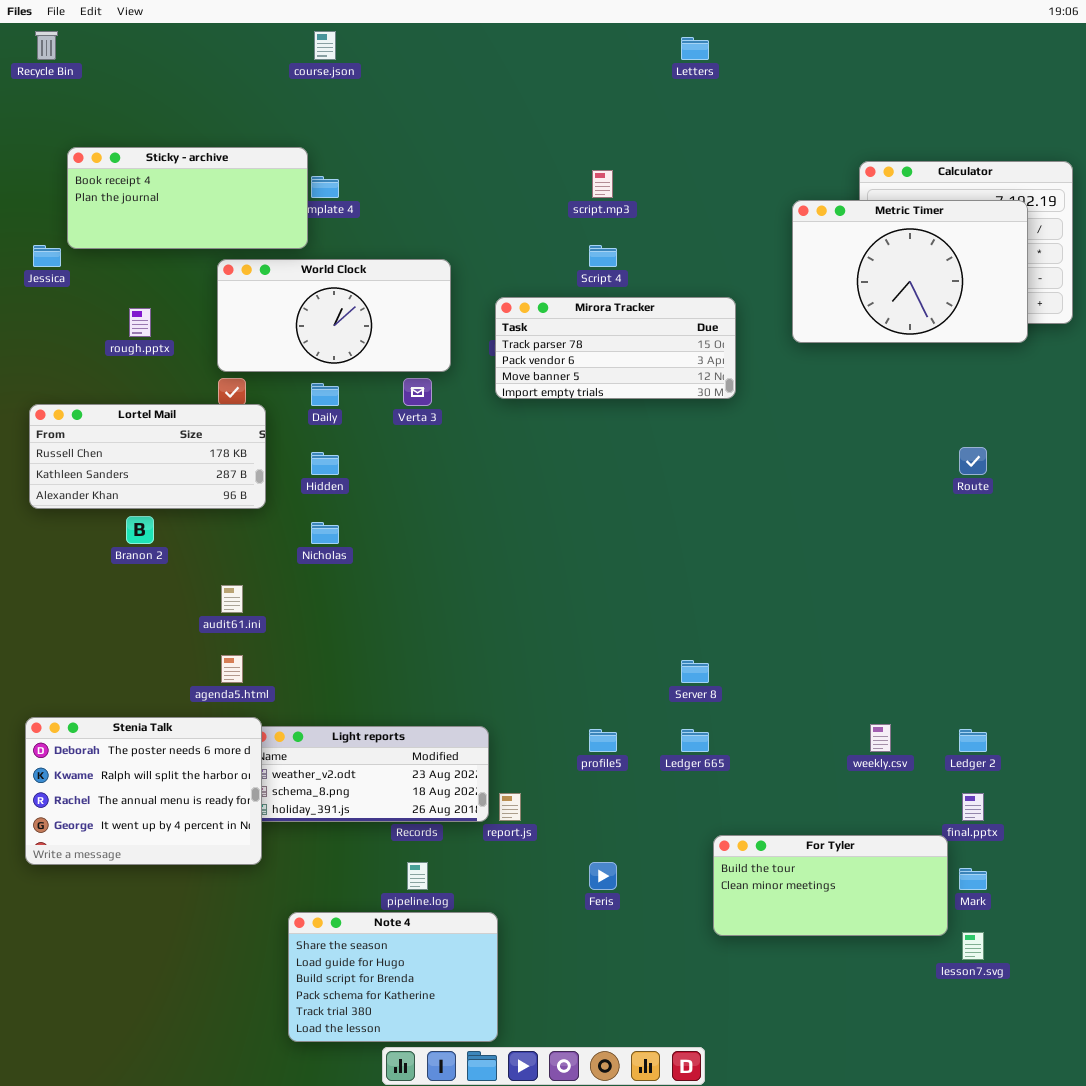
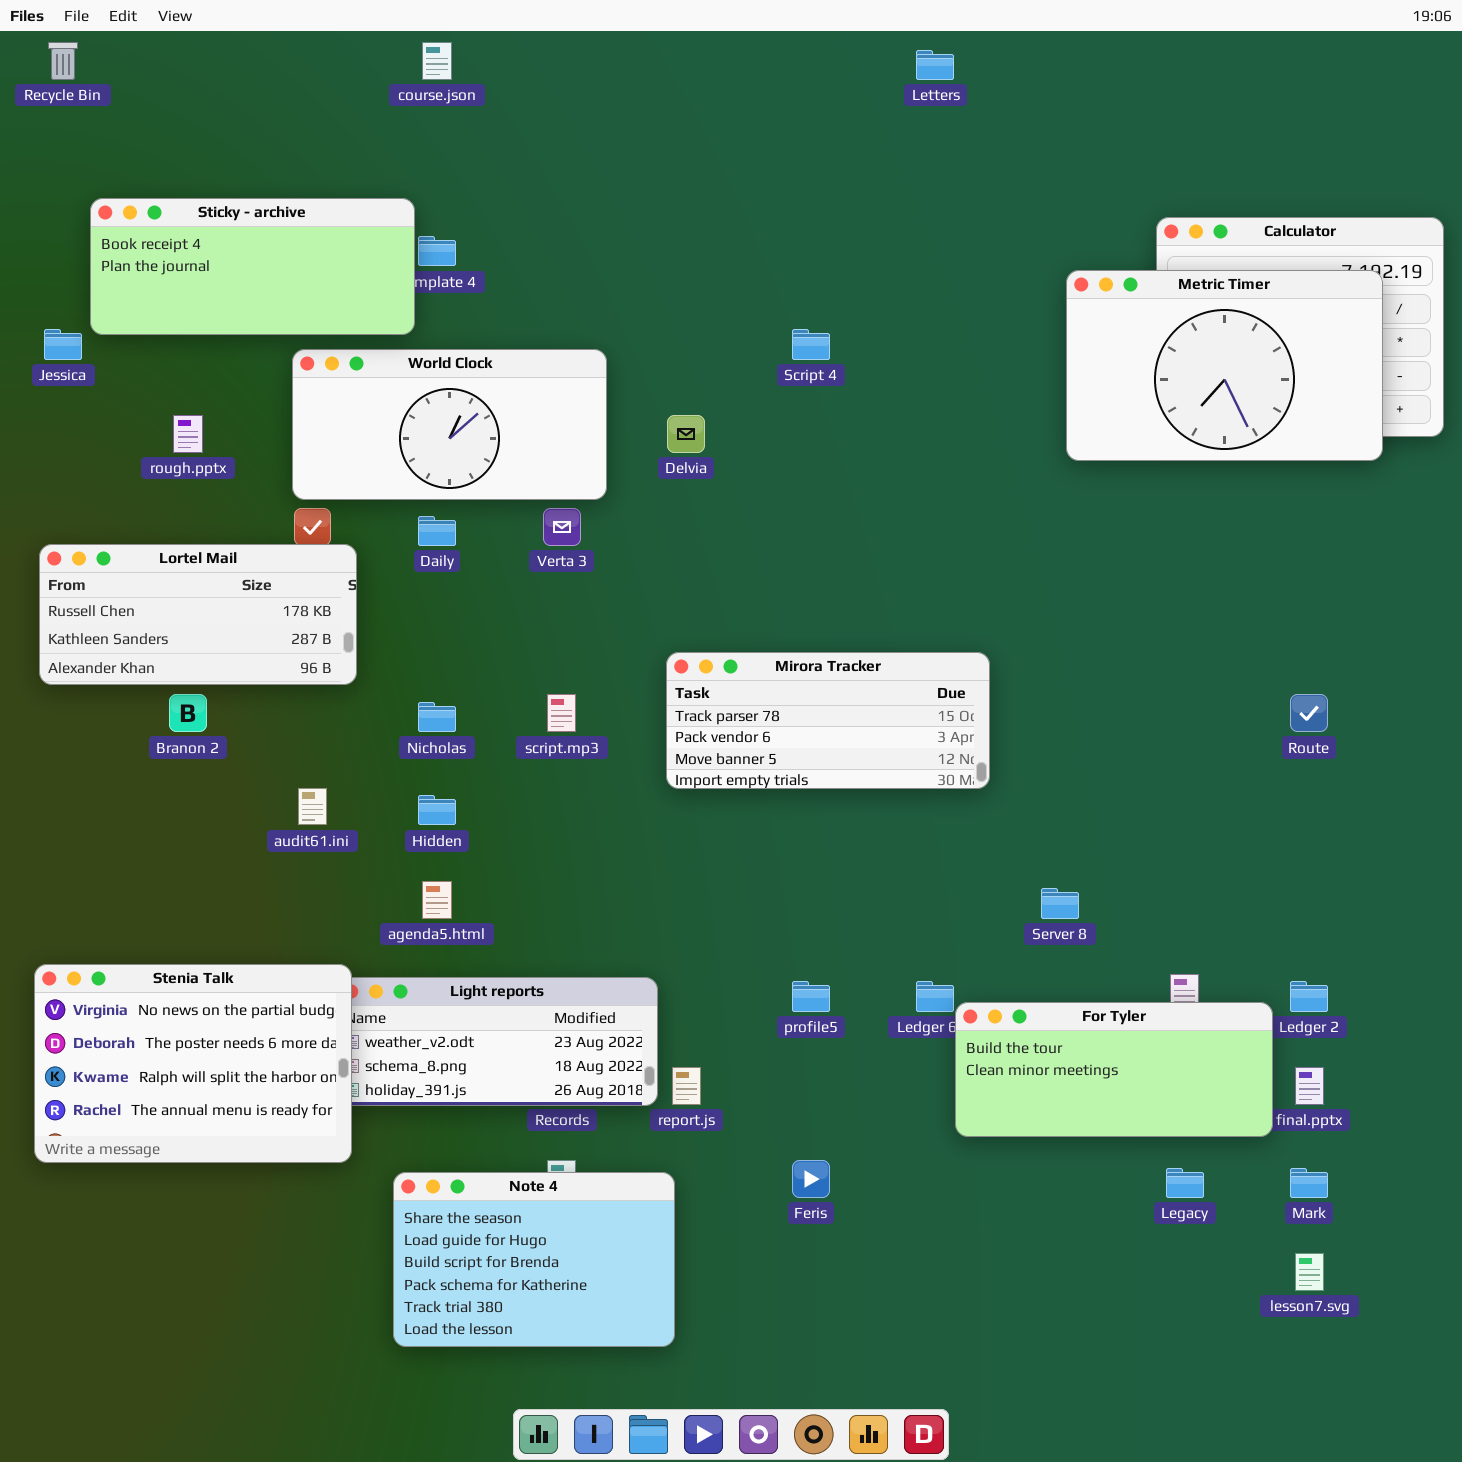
script.mp3: [592,170,613,198] -> [547,694,576,732], moved
Mirora Tracker: [495,297,736,399] -> [666,652,990,789], moved
Route: [959,447,987,475] -> [1290,694,1328,732], moved
Hidden: [311,452,339,475] -> [418,795,456,825], moved
agenda5.html: [221,655,243,683] -> [422,881,452,919], moved
Server 8: [681,660,709,683] -> [1041,888,1079,919], moved
Stenia Talk: [25,717,262,865] -> [34,964,352,1163], scrolled up 1 row
For Tyler: [713,835,948,936] -> [955,1002,1273,1137], moved
Note 4: [288,912,498,1042] -> [393,1172,675,1347], moved

